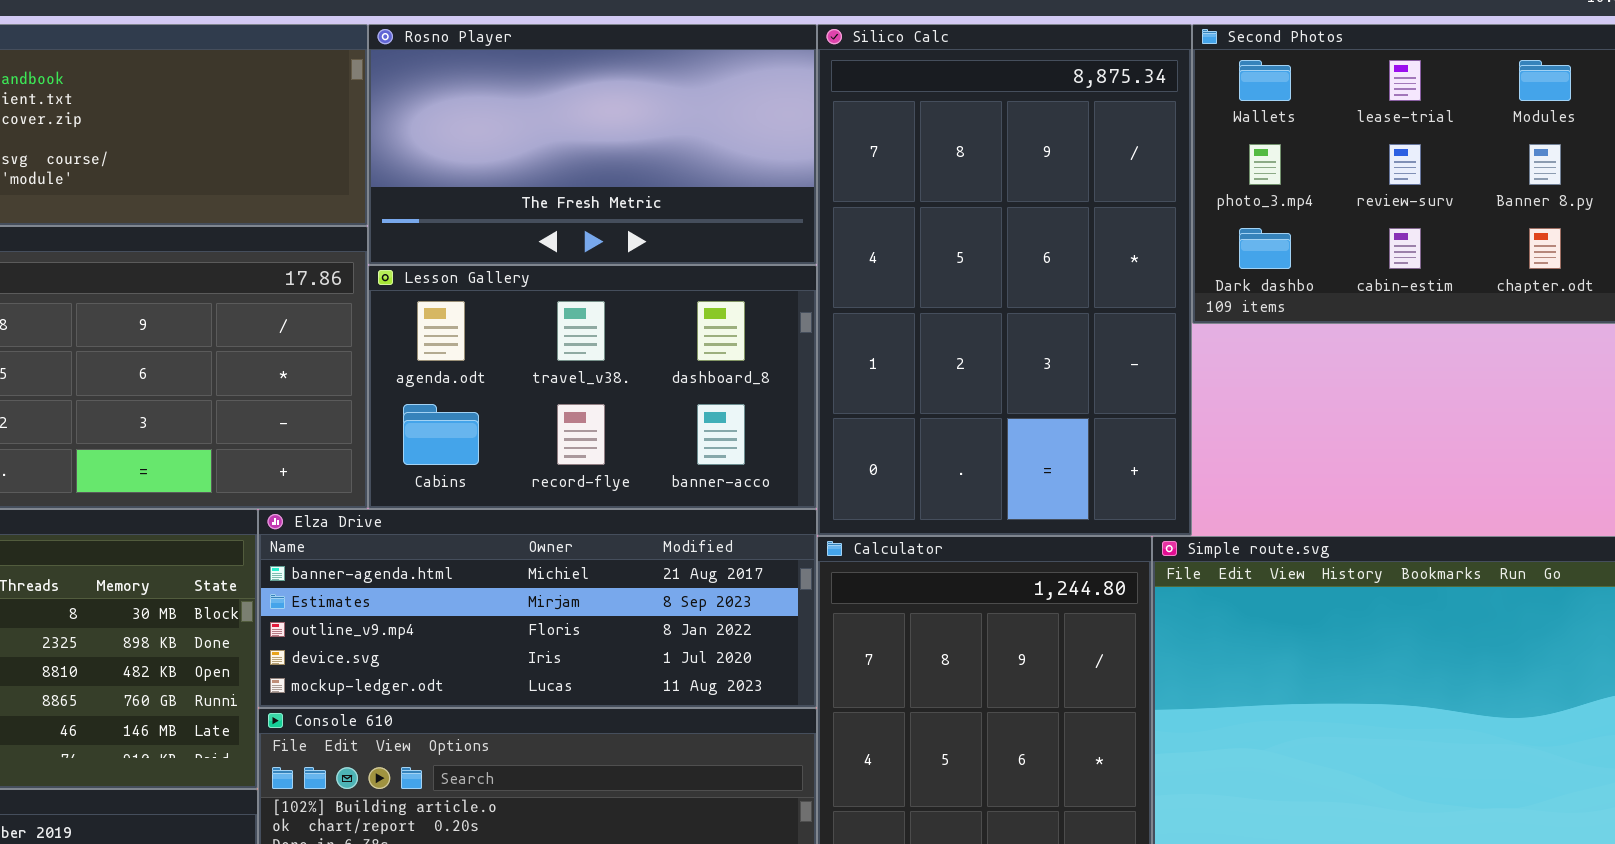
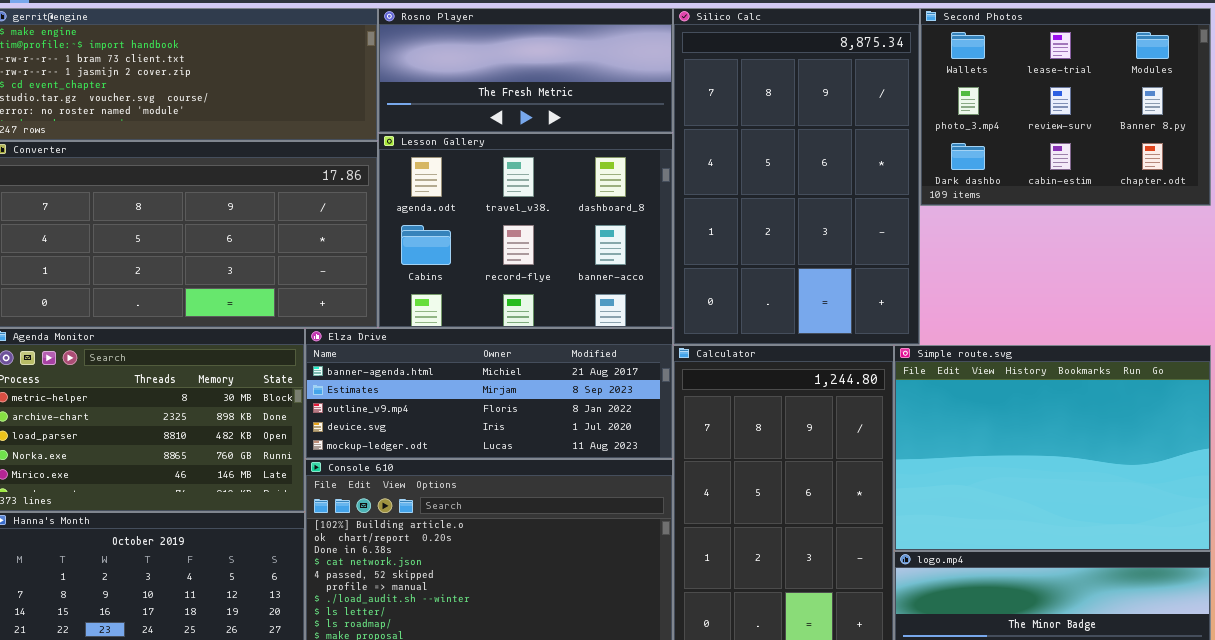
Rosno Player: [368,24,817,265] -> [378,8,673,133], resized
Lesson Gallery: [368,265,817,509] -> [378,133,673,328], resized

